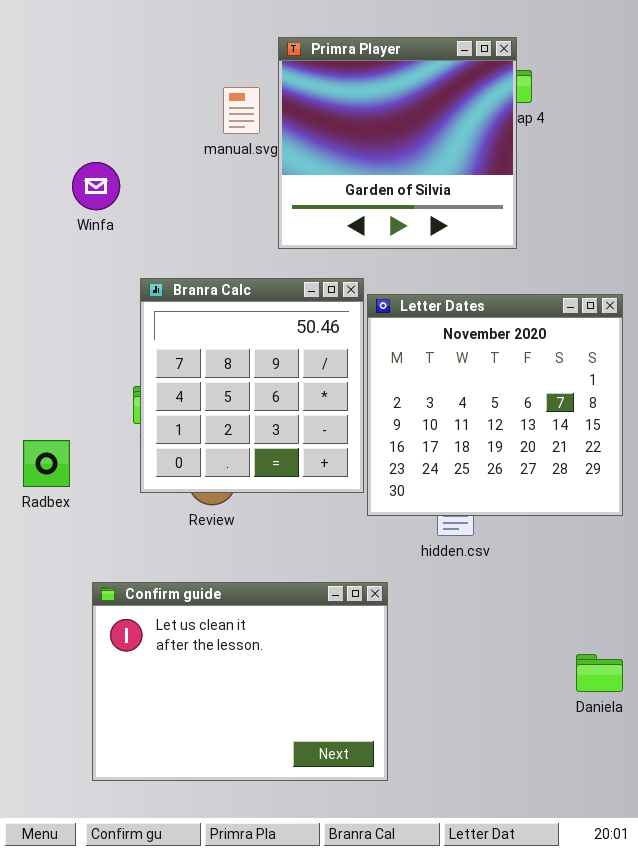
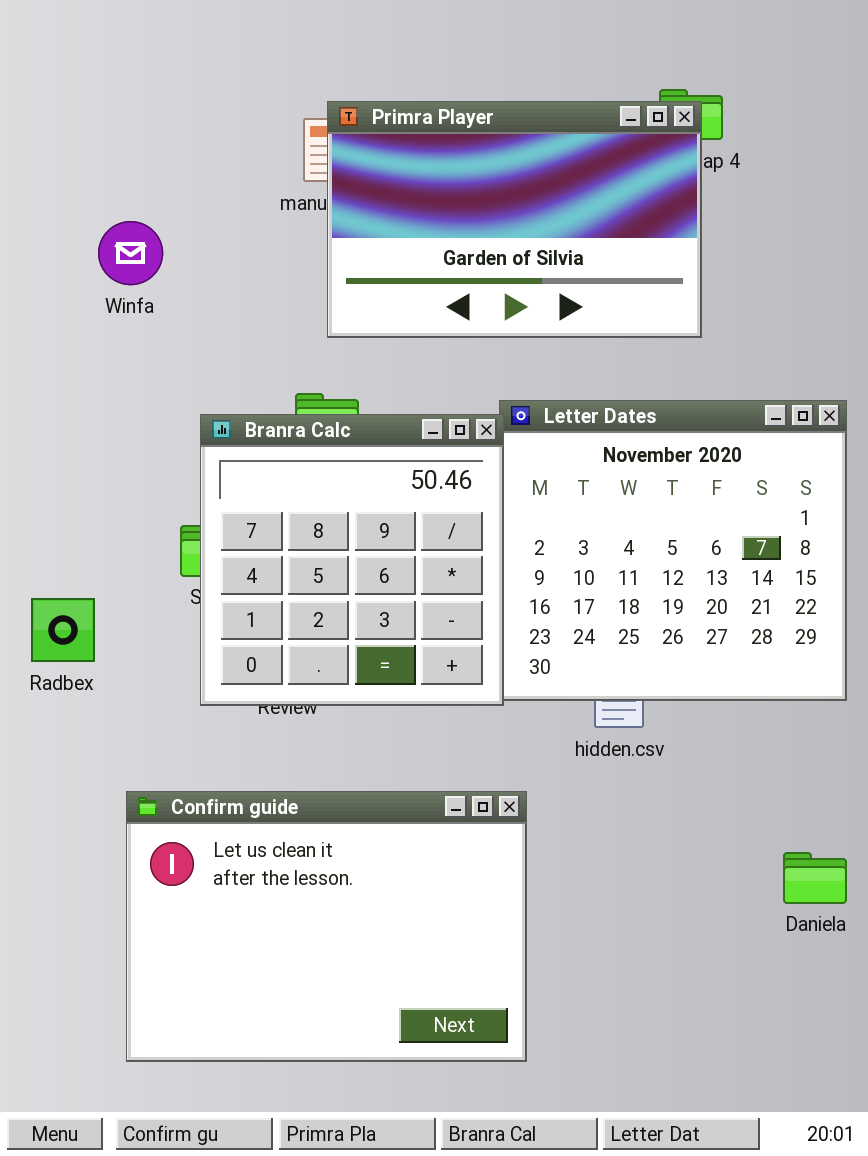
Primra Player: [278,37,517,249] -> [327,101,702,338], resized
Branra Calc: [140,278,364,493] -> [200,414,504,706], moved
Daniela: [576,654,623,692] -> [783,852,847,904], moved

